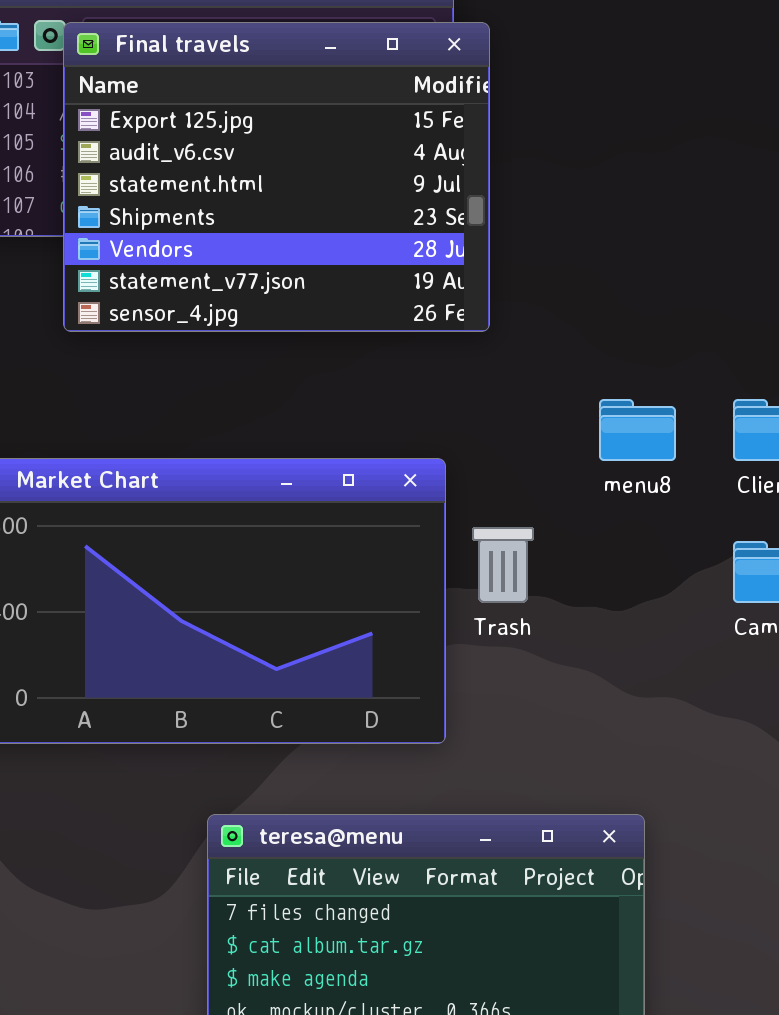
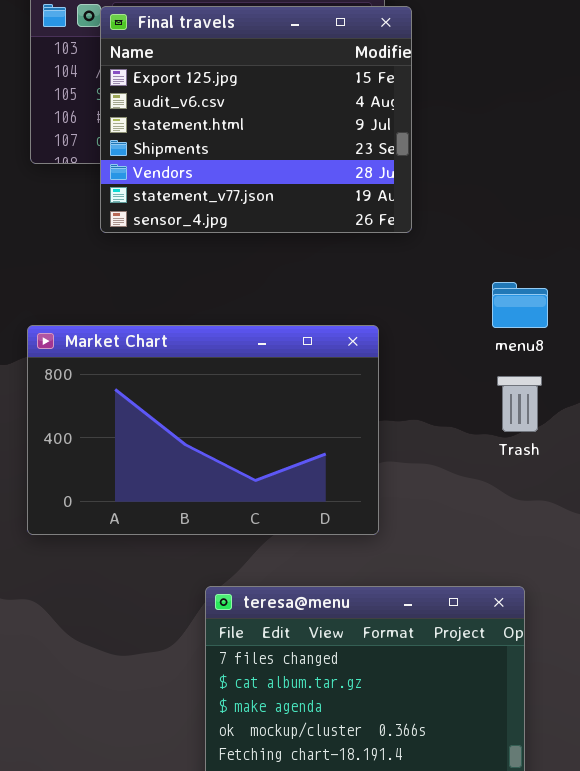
Trash: [472,527,534,603] -> [497,376,542,432], moved

